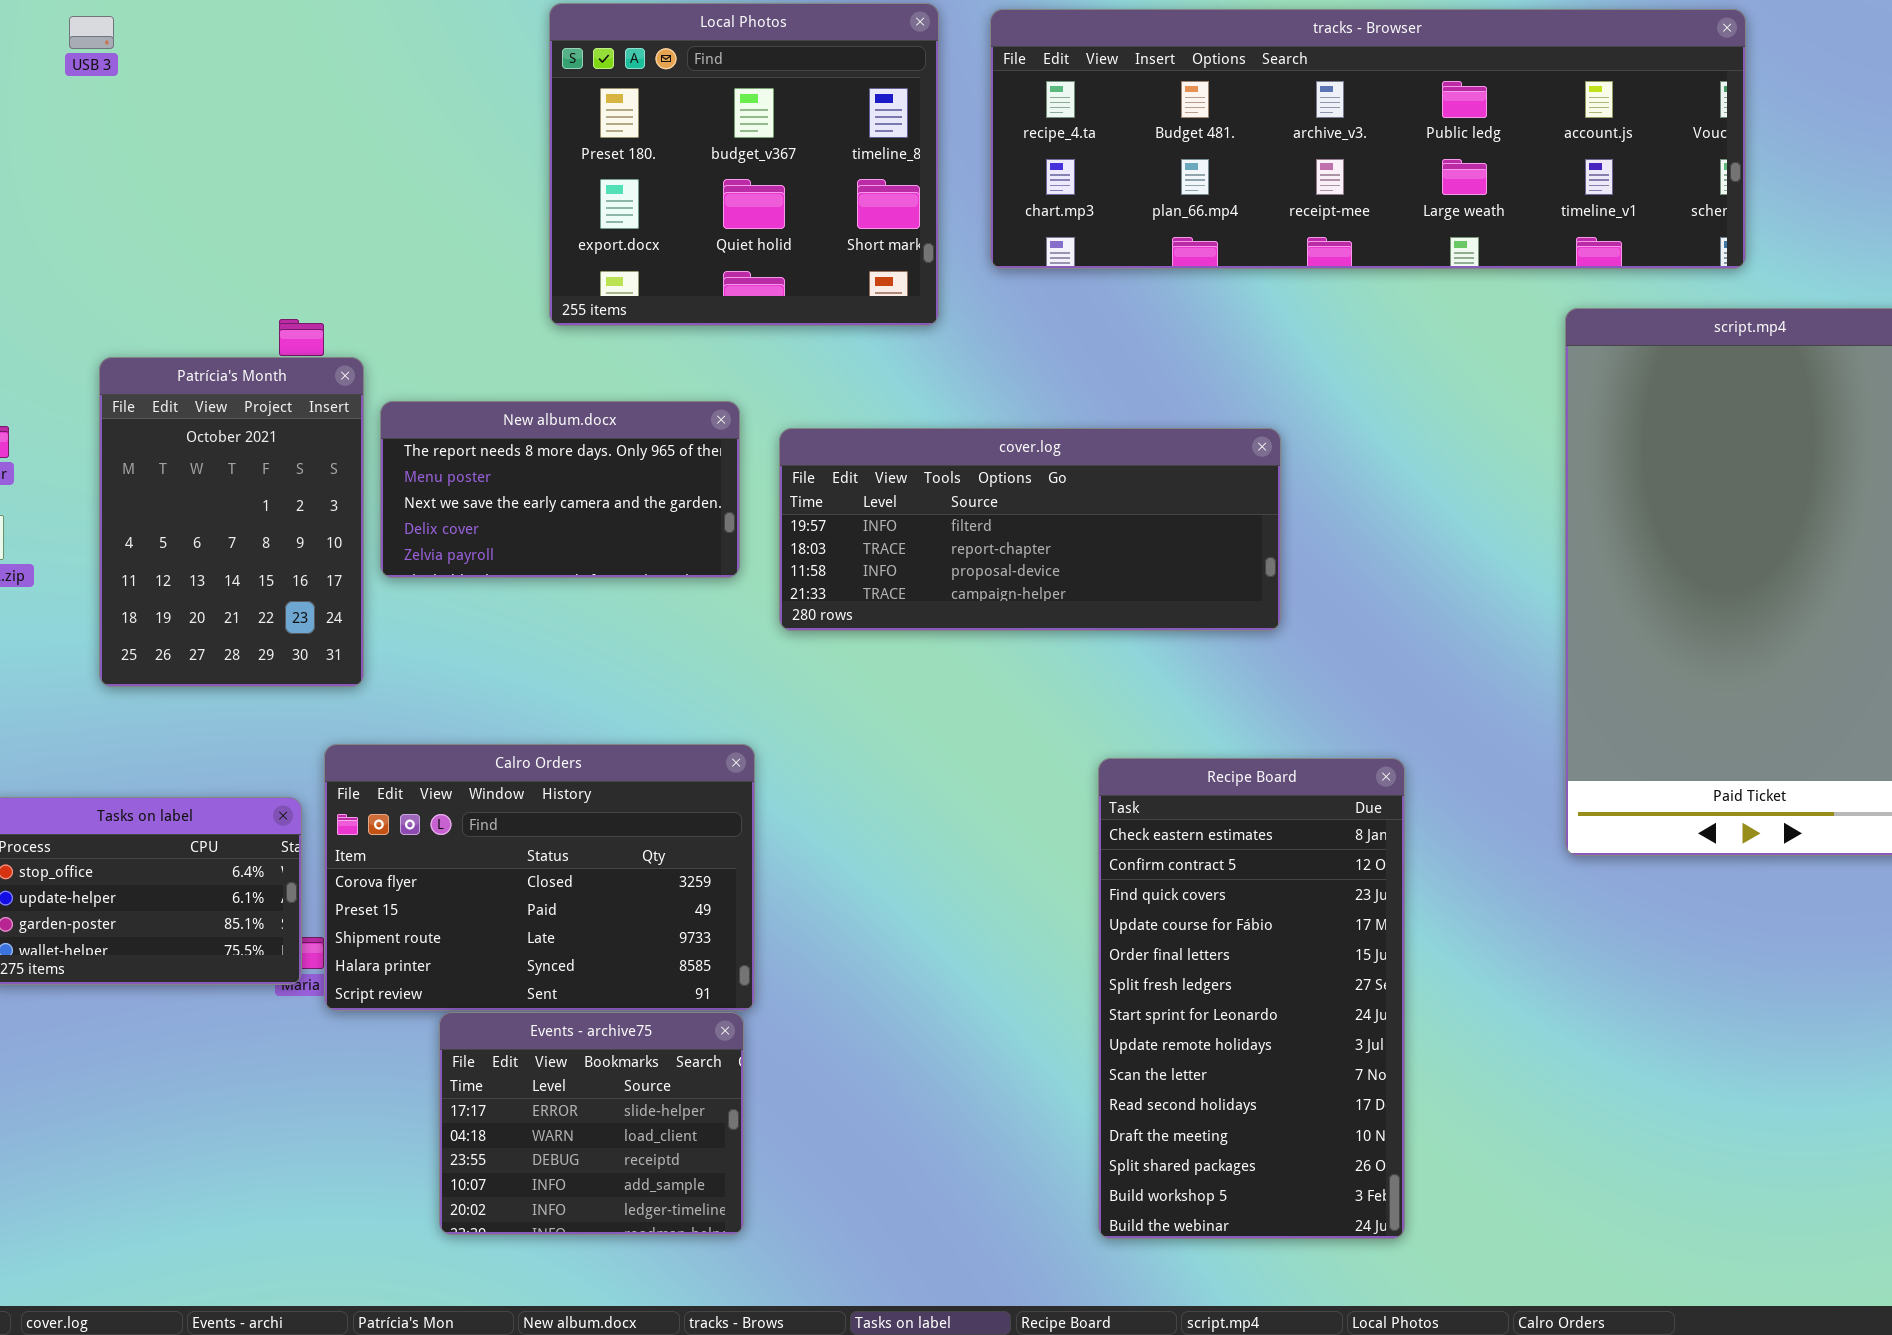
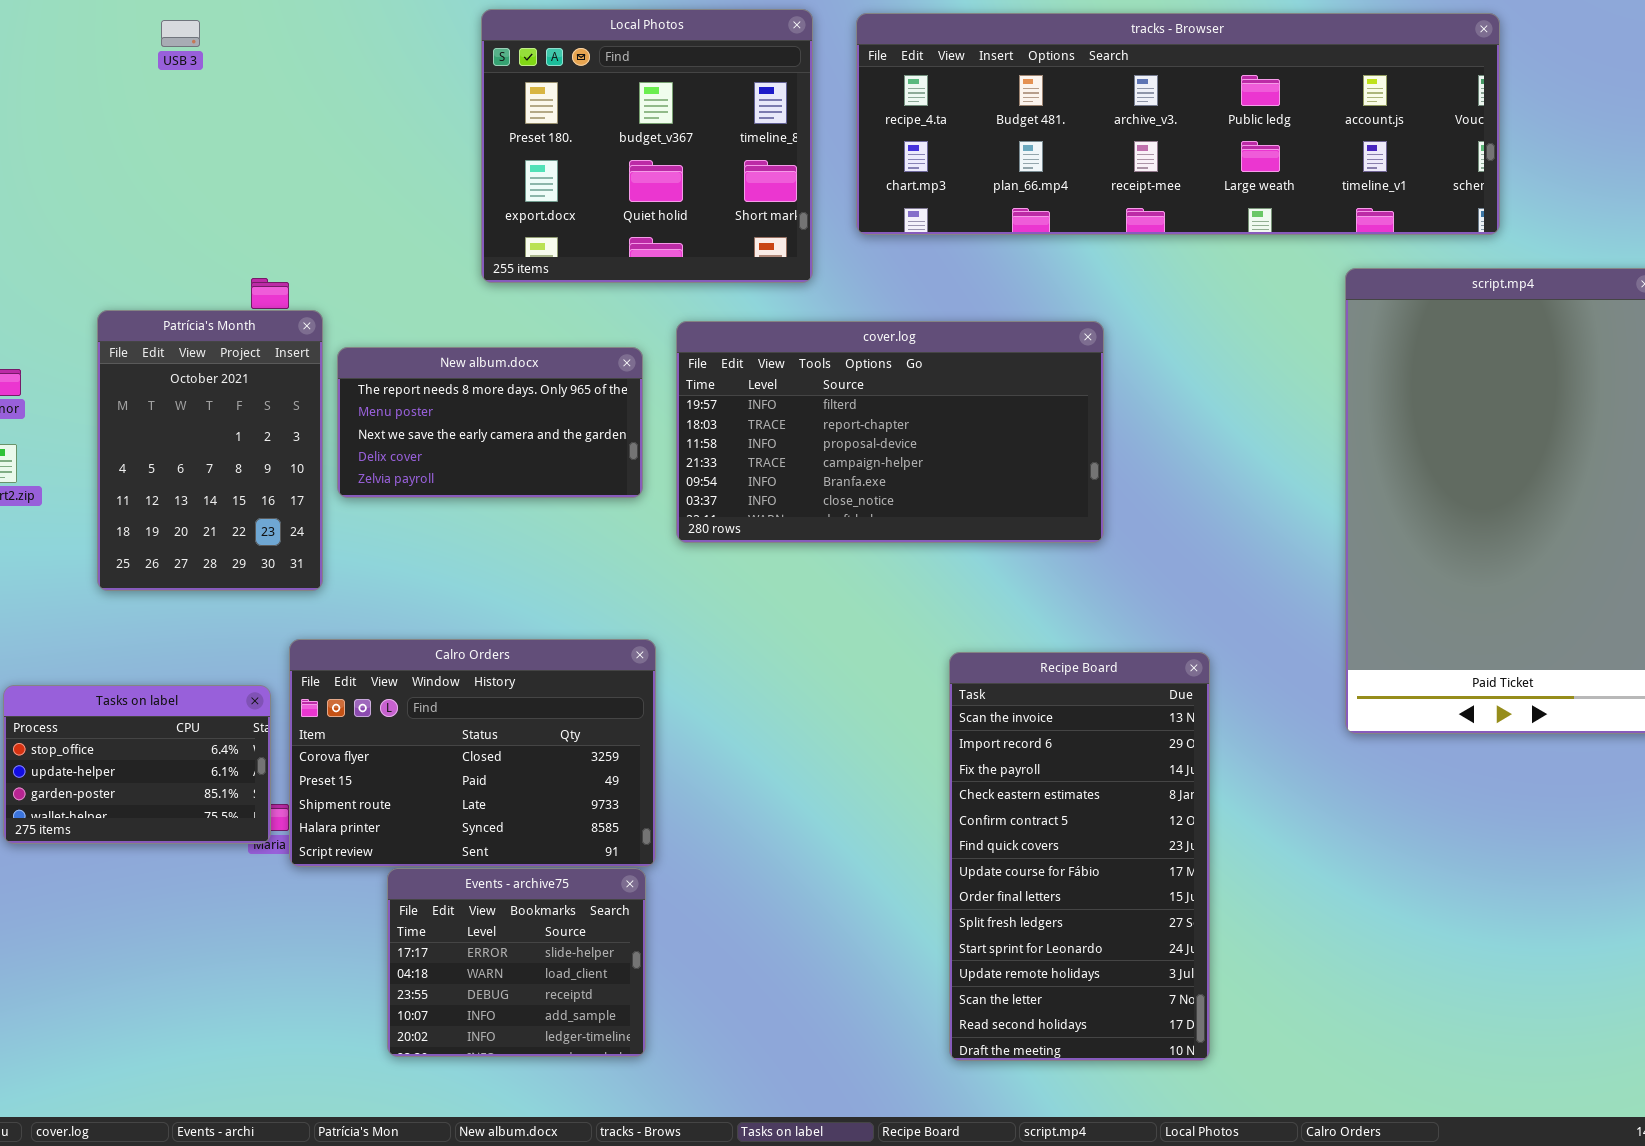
USB 3: [69,16,114,49] -> [161,20,200,47], moved
cover.log: [779,428,1281,631] -> [676,321,1104,543], resized
Recipe Board: [1098,758,1405,1239] -> [949,652,1210,1061], scrolled up 3 rows

